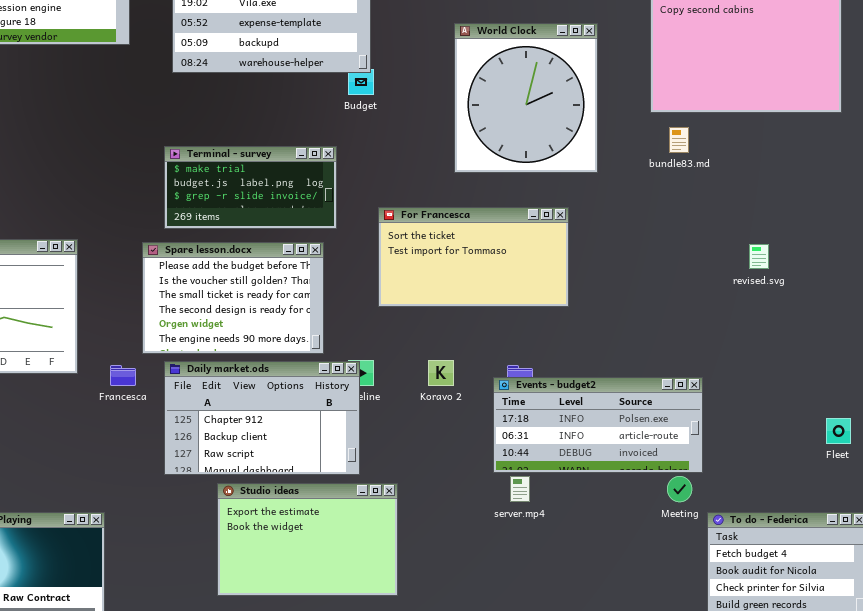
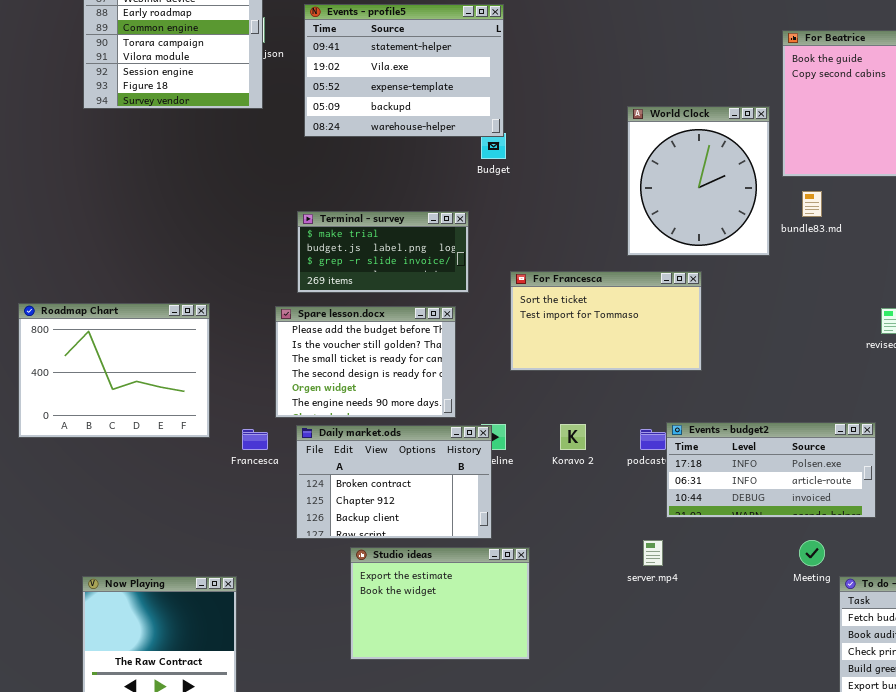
World Clock: [454,23,598,173] -> [627,106,770,256], moved
Daily market.ods: [164,361,360,475] -> [296,425,492,539], scrolled up 1 row
Events - budget2: [493,377,703,473] -> [666,422,876,518], moved

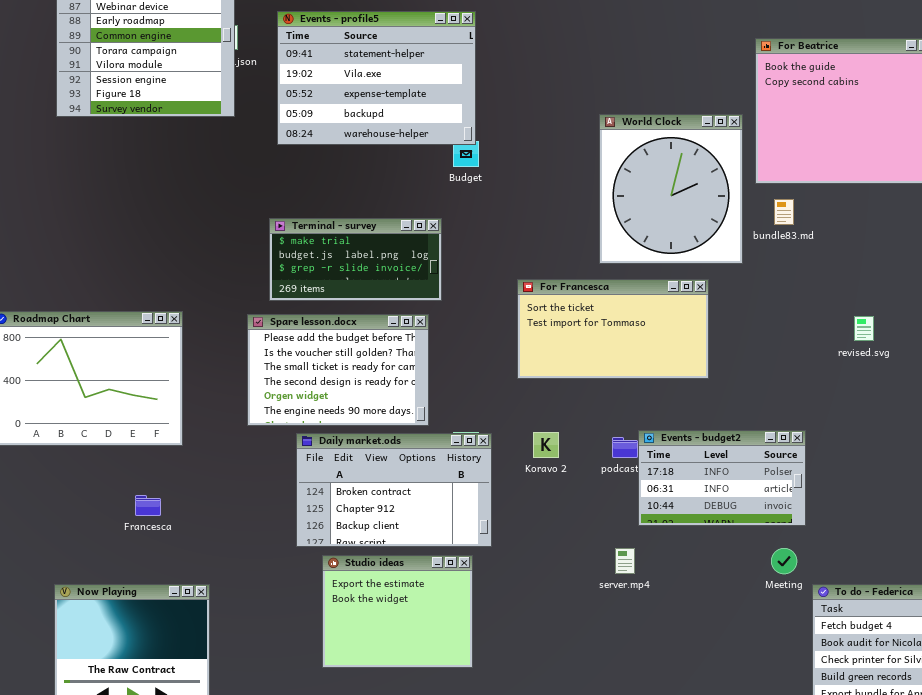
For Francesca: [510,271,702,371] -> [517,279,709,379], moved
Events - budget2: [666,422,876,518] -> [638,430,806,526], resized
Daily market.ods: [296,425,492,539] -> [296,433,492,547], moved
Francesca: [242,429,268,450] -> [135,495,161,516], moved
Studio ideas: [350,547,530,660] -> [322,555,473,668], resized

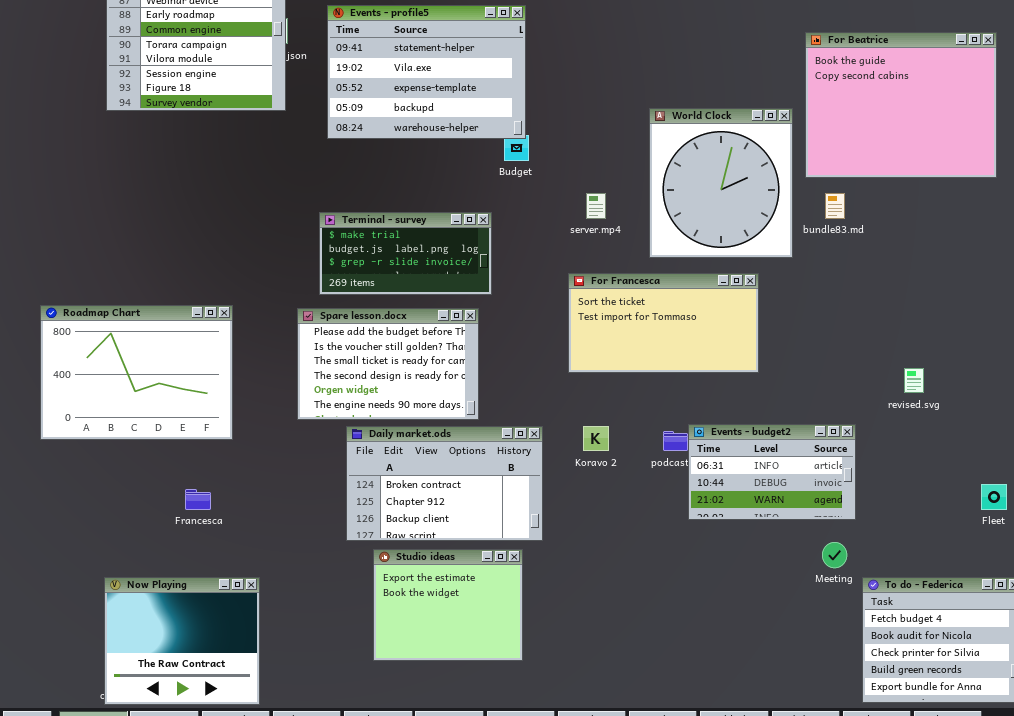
revised.svg: [854,316,874,341] -> [904,368,924,393], moved
Events - budget2: [638,430,806,526] -> [688,424,856,520], scrolled down 1 row
server.mp4: [615,548,635,574] -> [586,193,606,219], moved

